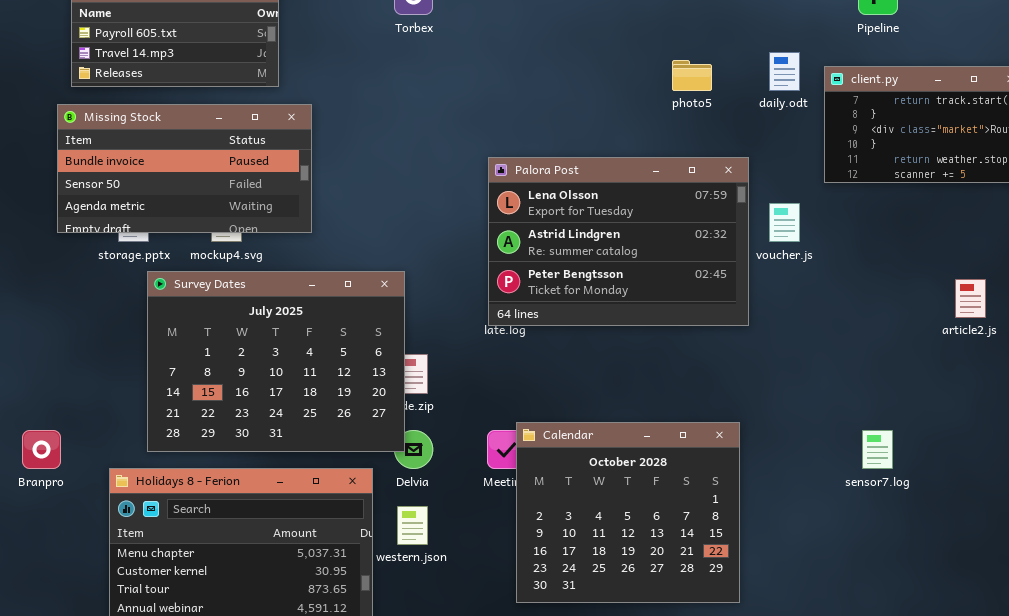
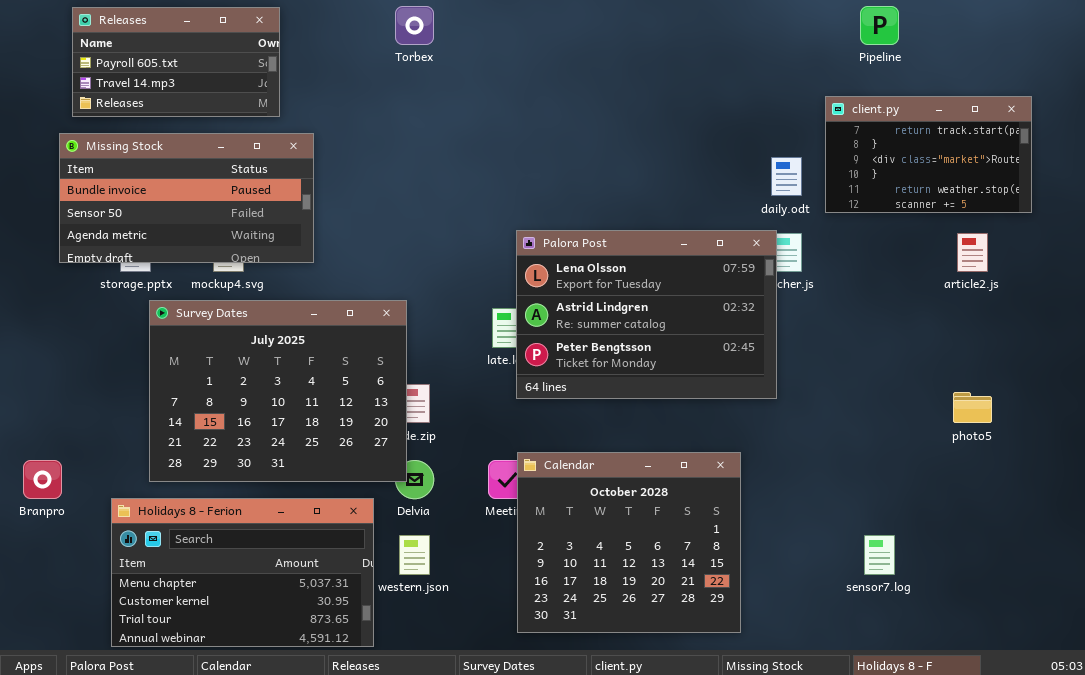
daily.odt: [769,52,800,91] -> [771,157,802,196], moved
photo5: [672,60,712,91] -> [953,392,992,423], moved
Palora Post: [488,157,749,326] -> [516,230,777,399], moved
article2.js: [955,279,986,318] -> [957,233,988,272], moved
sensor7.log: [862,430,893,469] -> [864,535,895,575], moved

